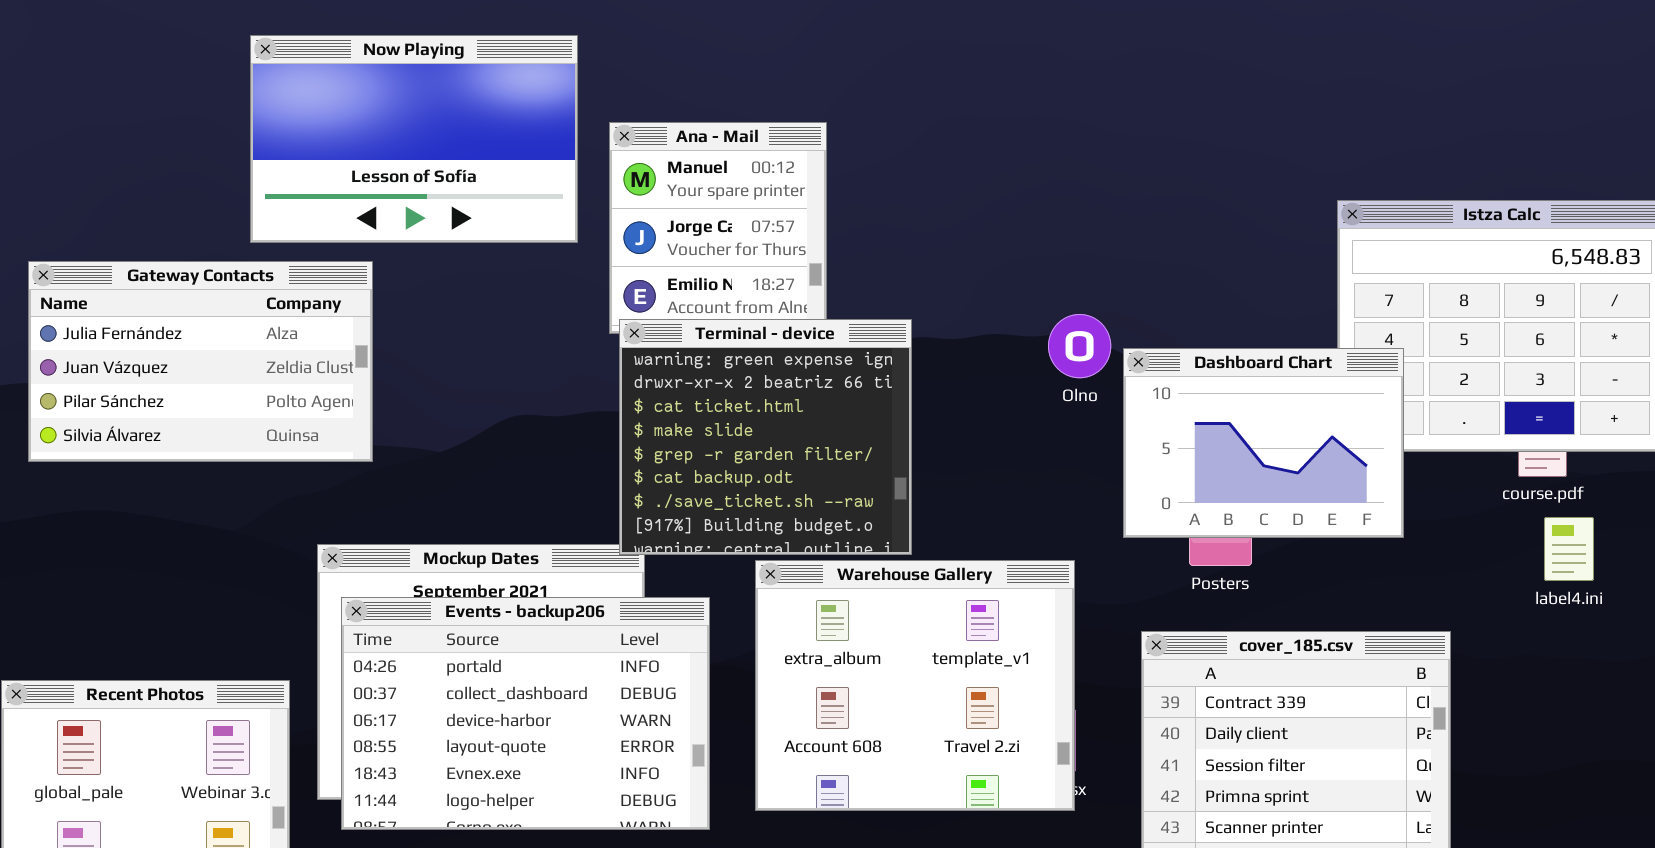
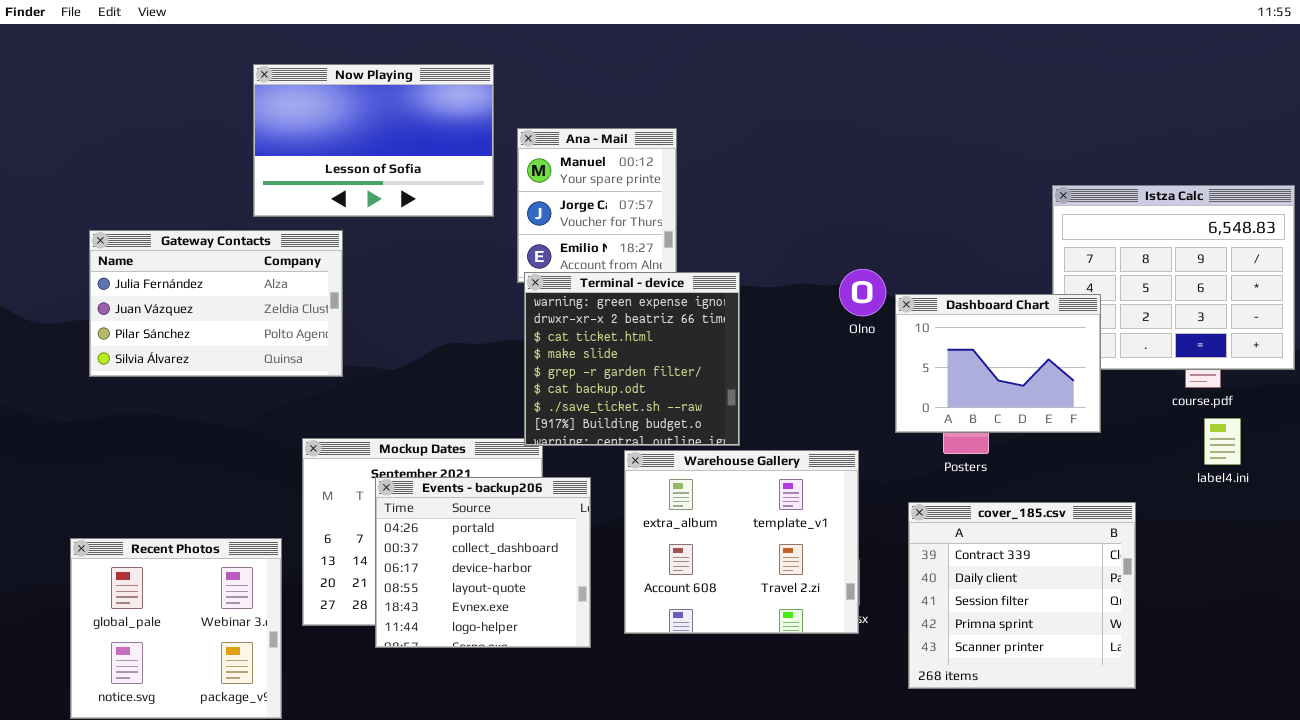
Events - backup206: [341,597,710,830] -> [375,477,591,648], resized

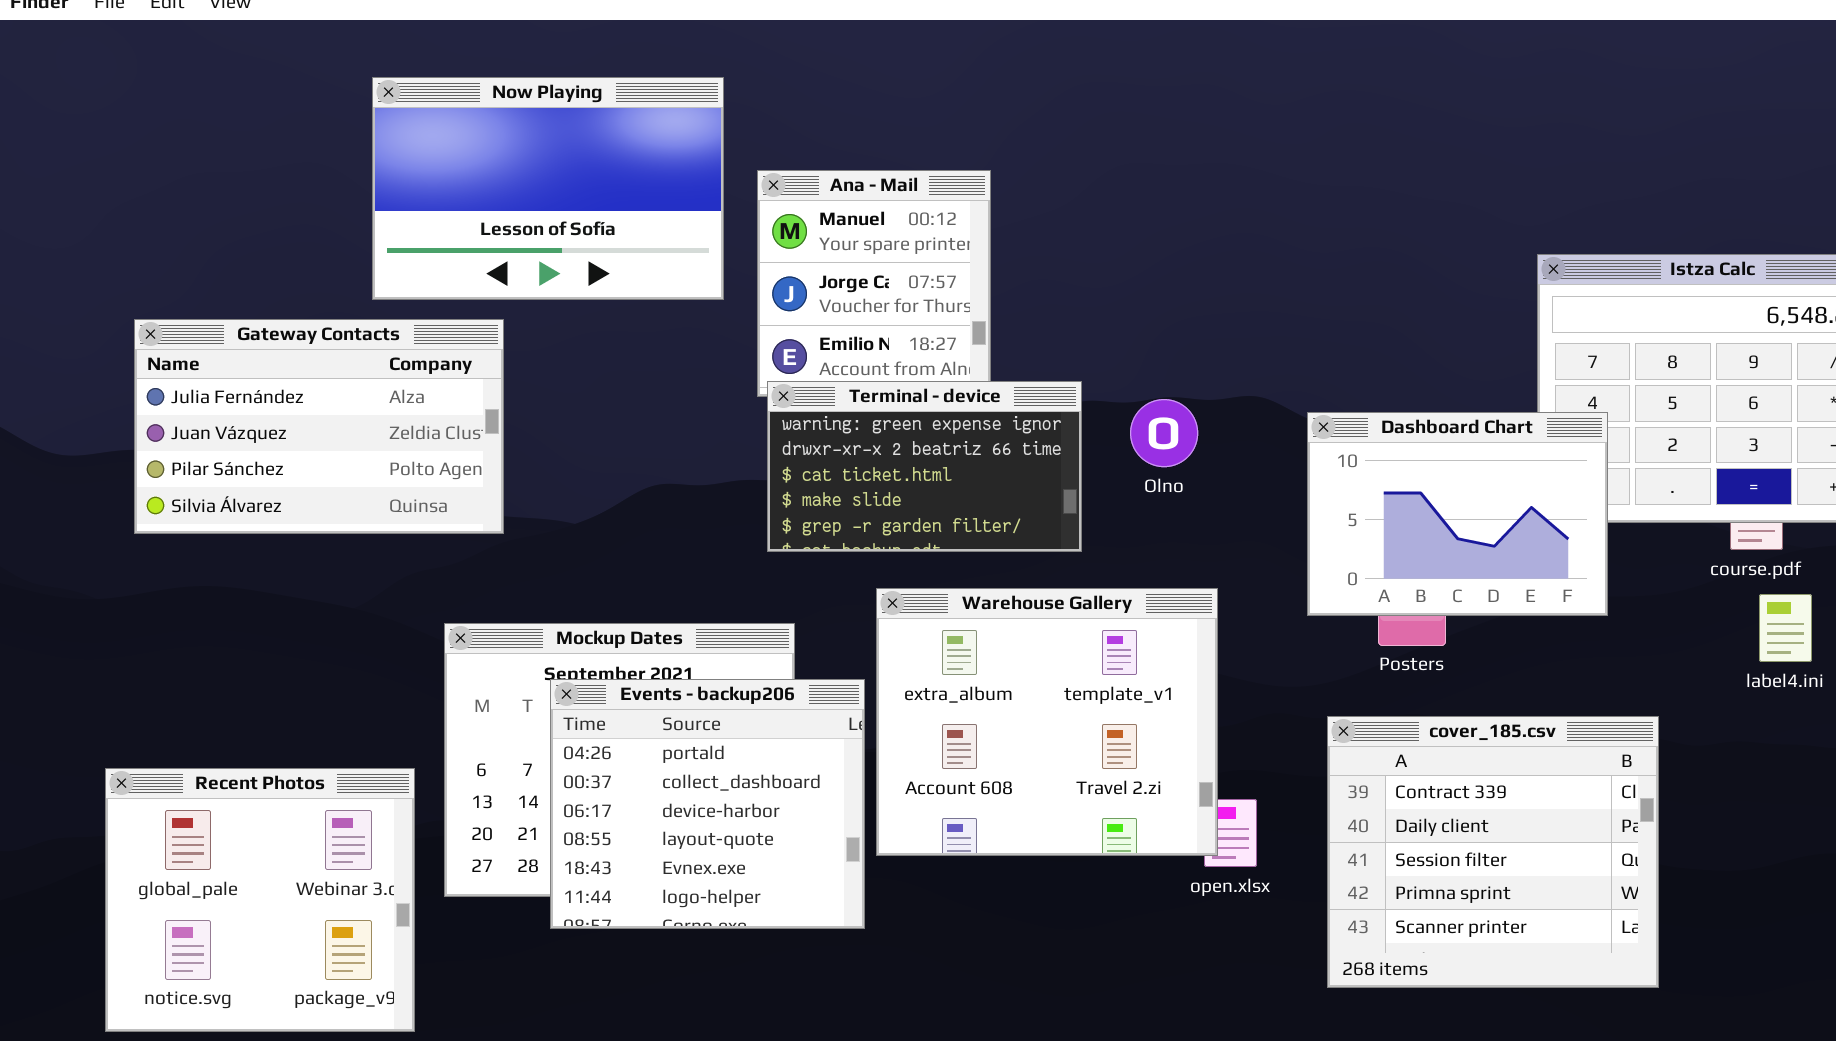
Olno: [839,269,886,316] -> [1130,399,1198,467], moved
Terminal - device: [524,272,740,446] -> [767,381,1082,552], resized
Warehouse Gallery: [624,450,859,634] -> [876,588,1218,856], moved

